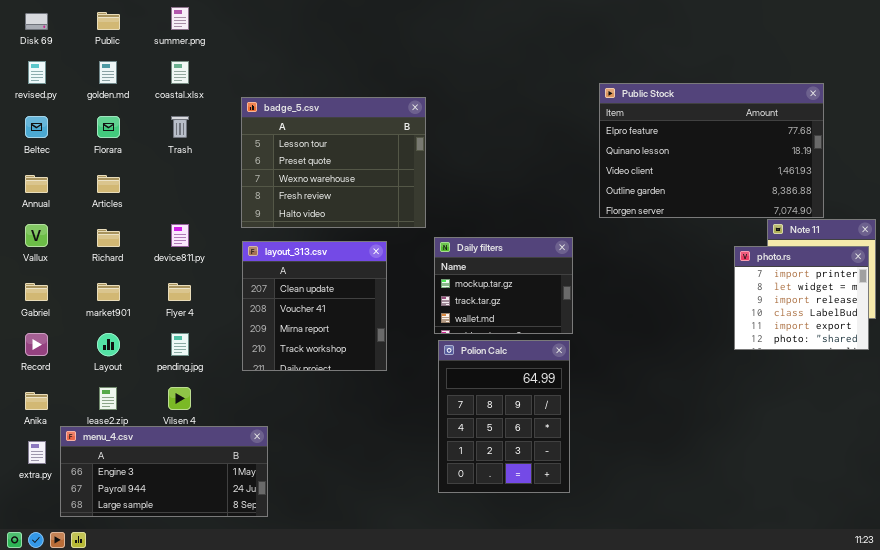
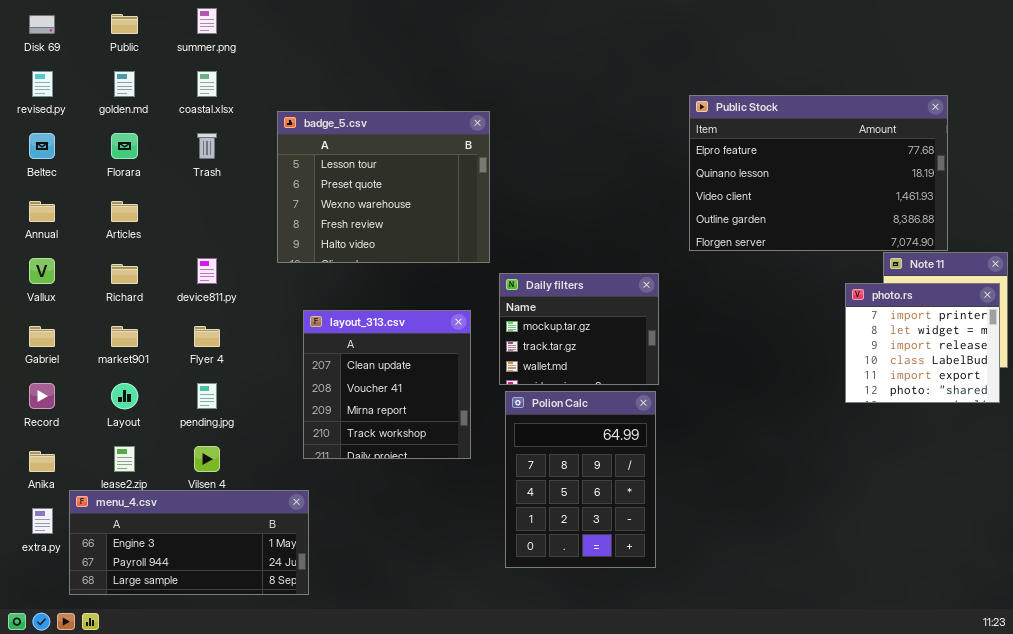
layout_313.csv: [242,241,387,371] -> [303,310,471,459], moved

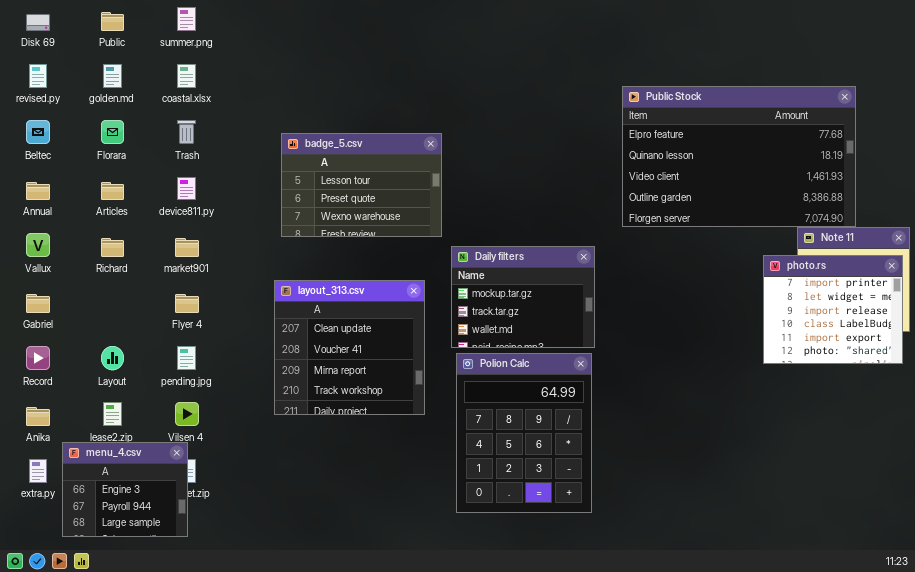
badge_5.csv: [277,111,490,263] -> [281,133,442,237], resized
device811.py: [197,258,217,284] -> [177,177,196,200], moved
market901: [111,326,138,347] -> [175,238,199,257], moved
menu_4.csv: [69,490,309,595] -> [62,442,188,537], resized

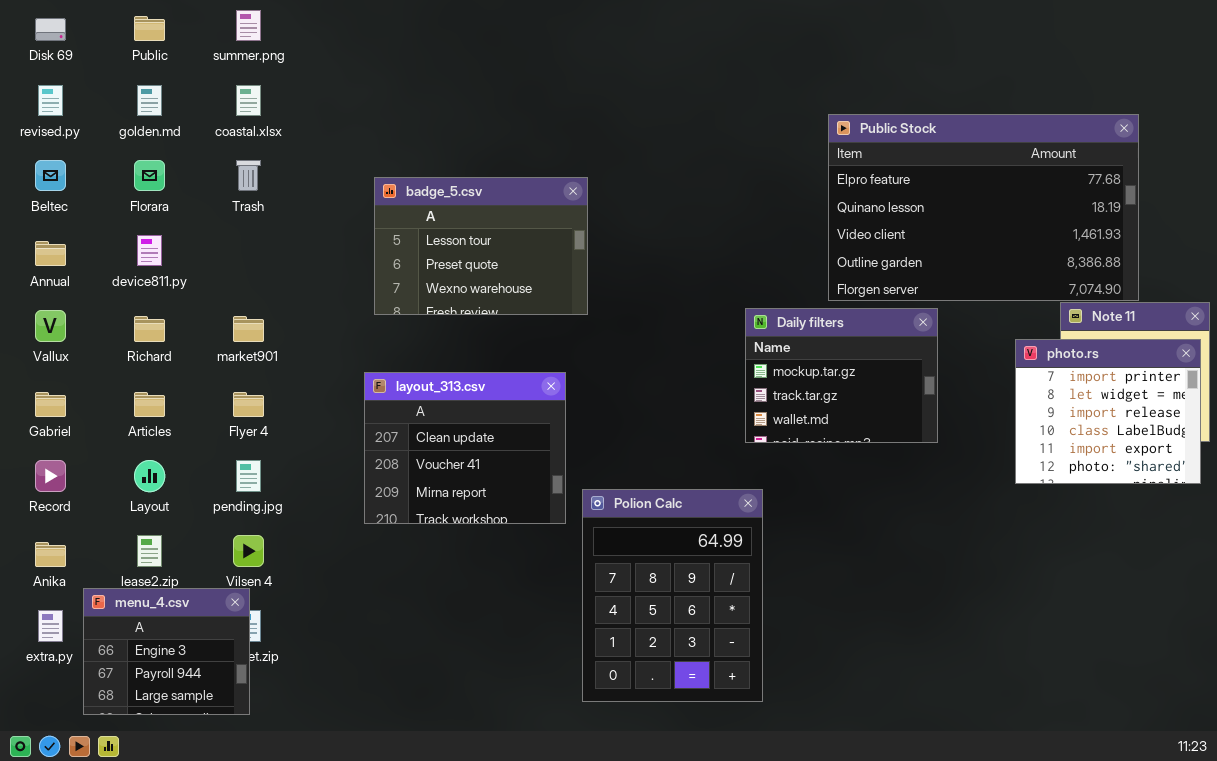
device811.py: [177,177,196,200] -> [137,235,162,266], moved
Articles: [101,182,124,200] -> [134,392,165,417], moved
Daily filters: [451,246,595,348] -> [745,308,938,443], moved
layout_313.csv: [274,280,425,415] -> [364,372,566,524], resized
Polion Calc: [456,353,592,513] -> [582,489,763,702], moved

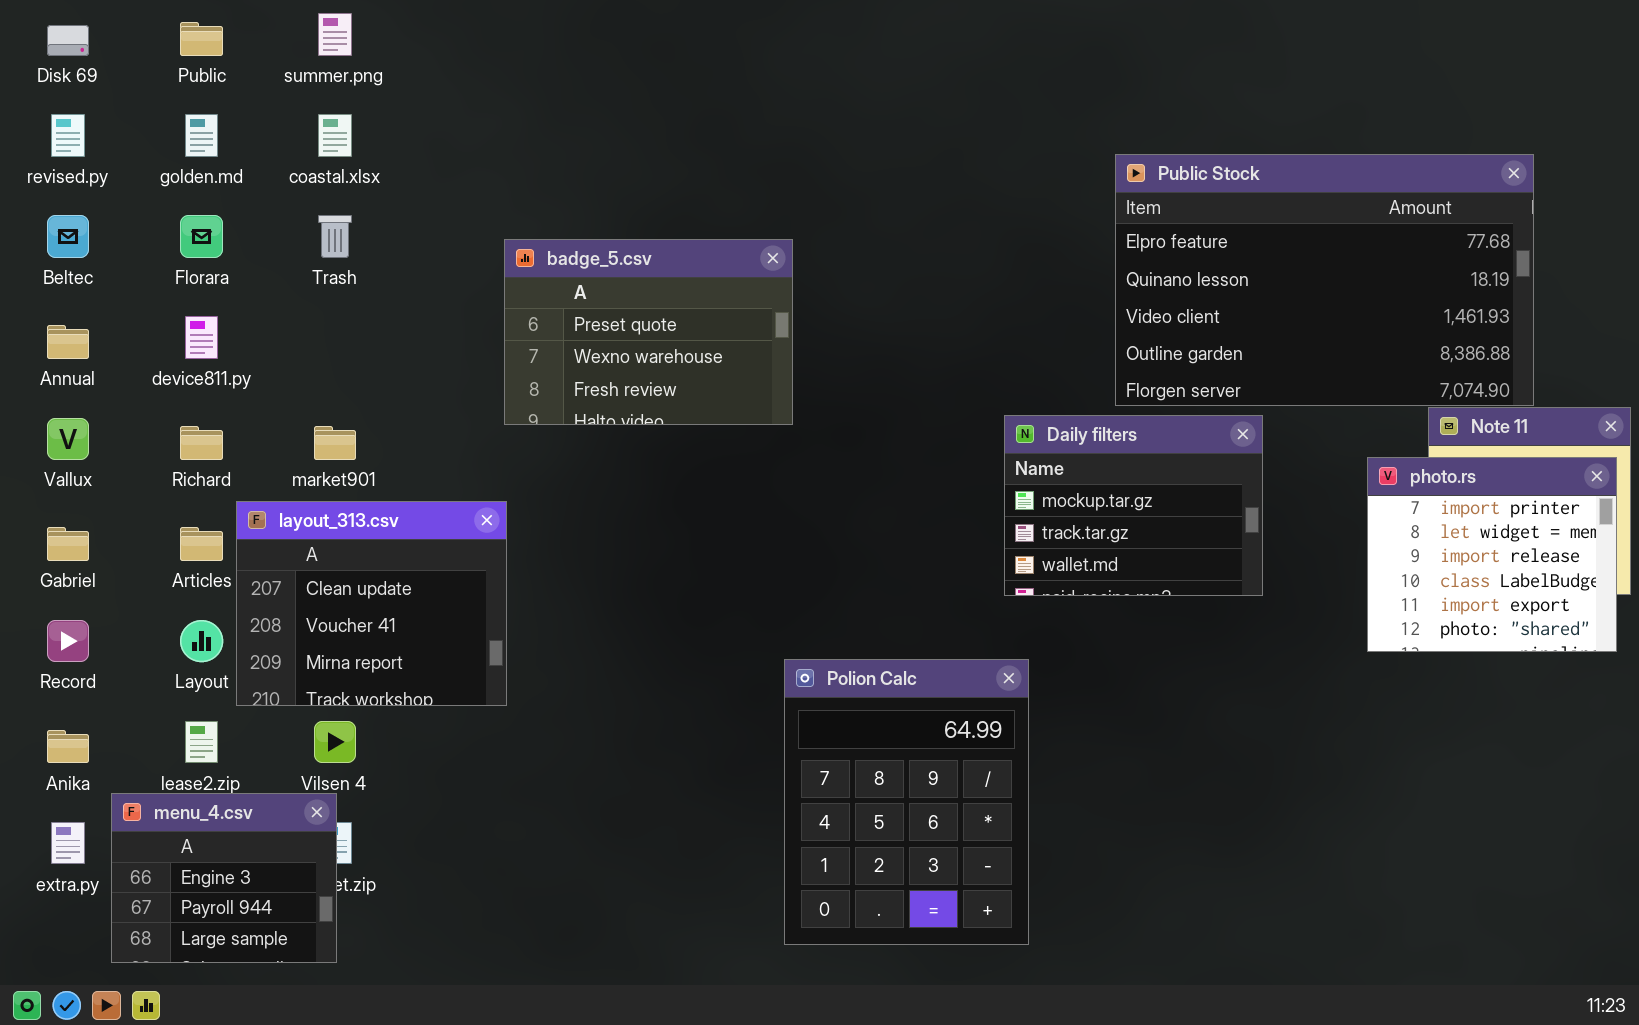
badge_5.csv: [374,177,588,315] -> [504,239,793,425], scrolled down 1 row
layout_313.csv: [364,372,566,524] -> [236,501,507,706], moved

